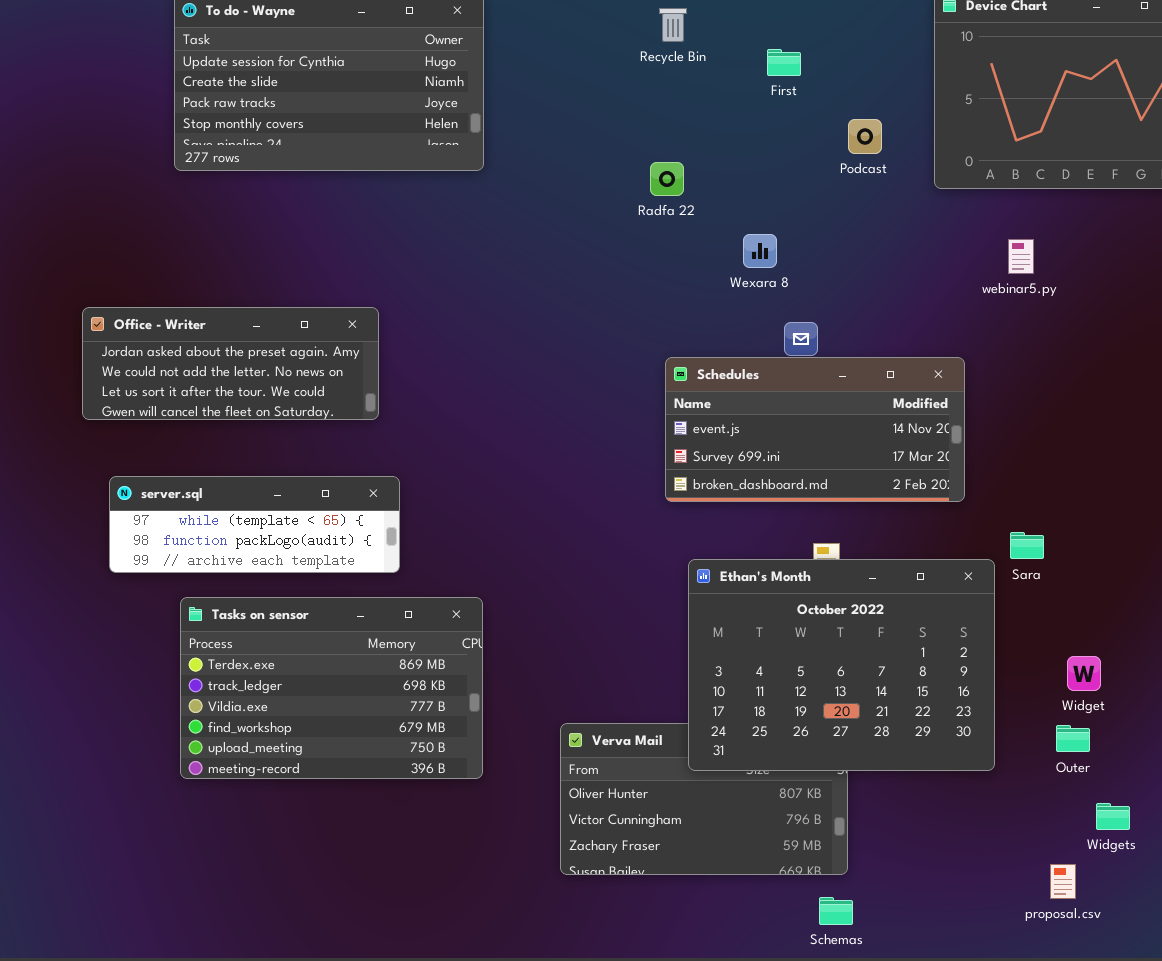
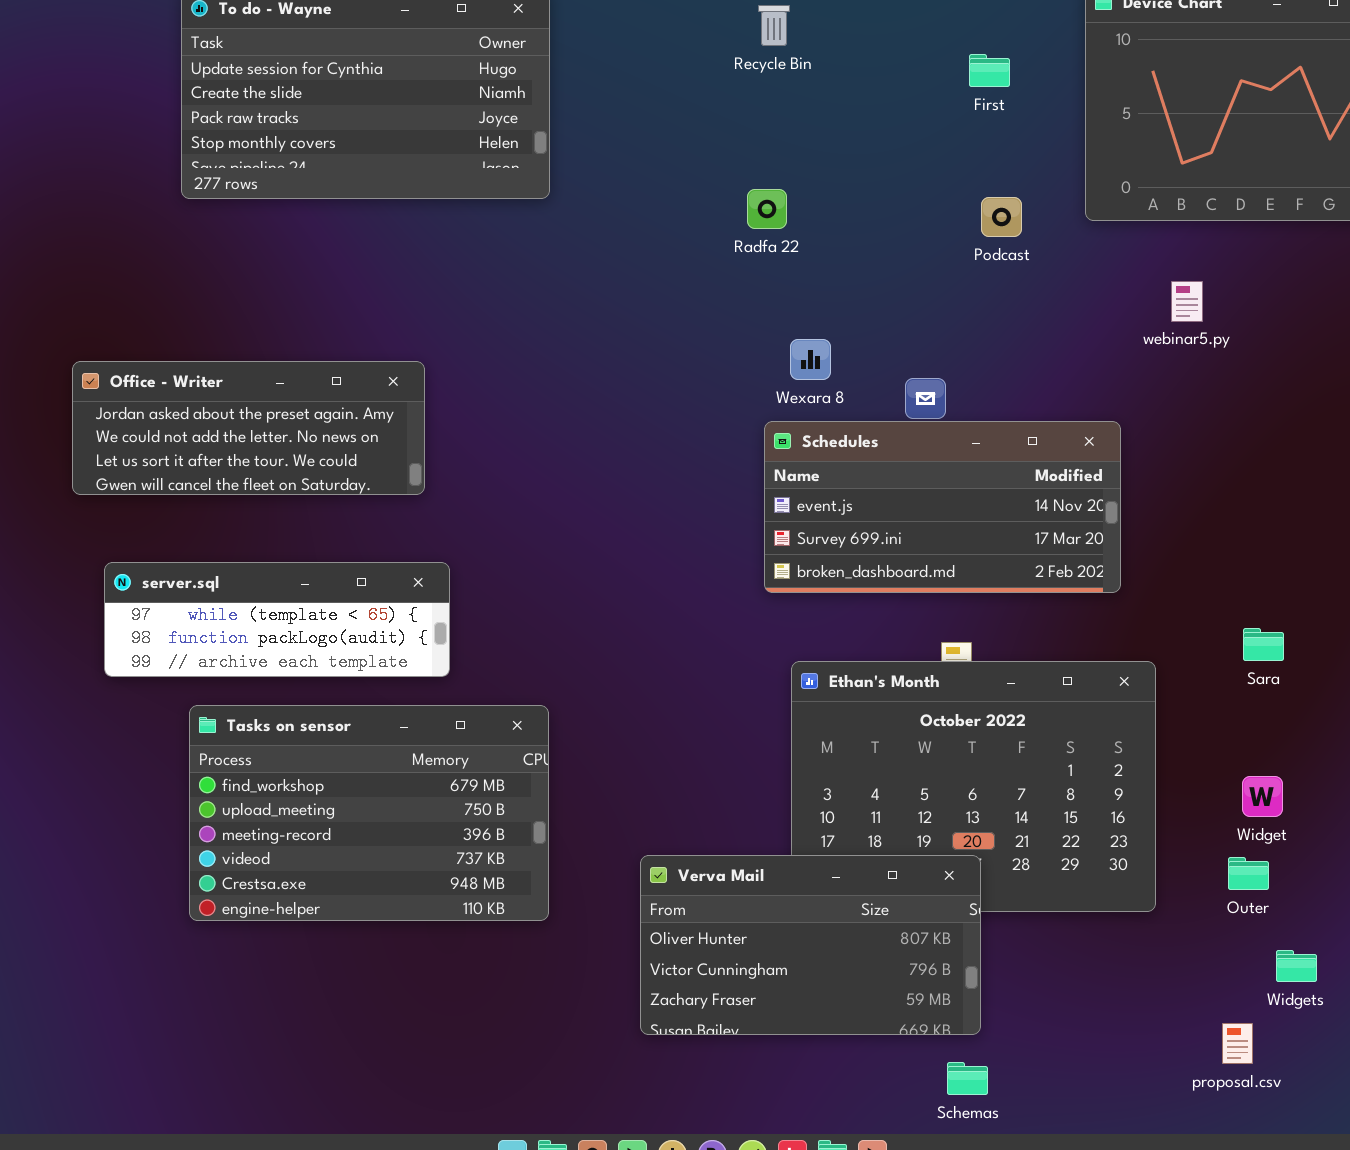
First: [767,49,801,76] -> [969,54,1010,87], moved
Podcast: [848,119,882,154] -> [981,197,1022,237], moved
Wexara 8: [743,234,777,268] -> [790,339,831,380], moved
Sara: [1010,532,1044,559] -> [1243,628,1284,661], moved
Tasks on sensor: [180,597,483,779] -> [189,705,549,921], scrolled down 3 rows
Verva Mail: [560,723,848,875] -> [640,855,981,1035], raised

